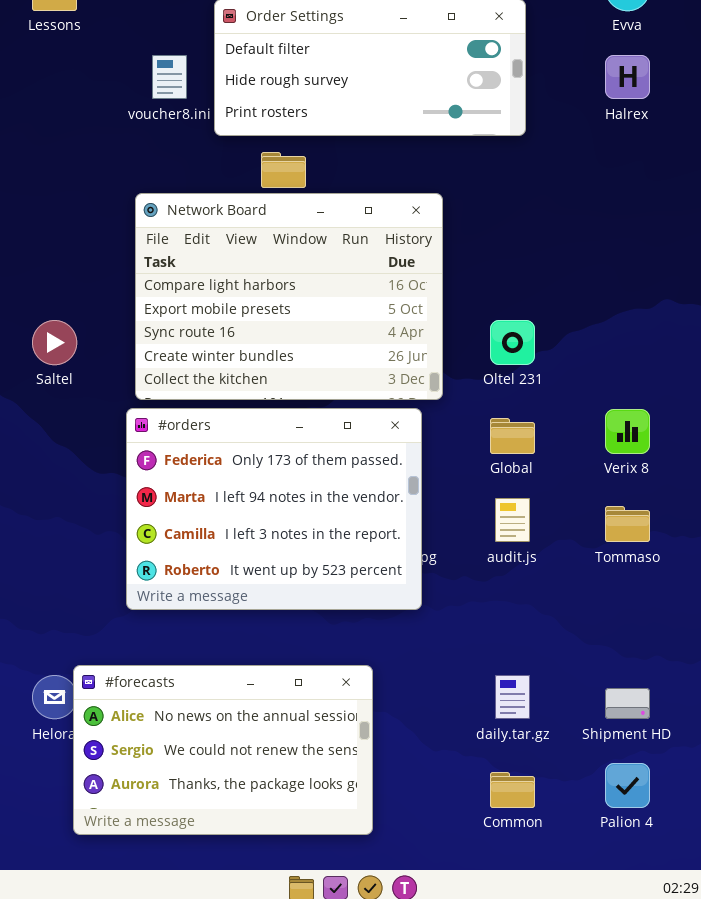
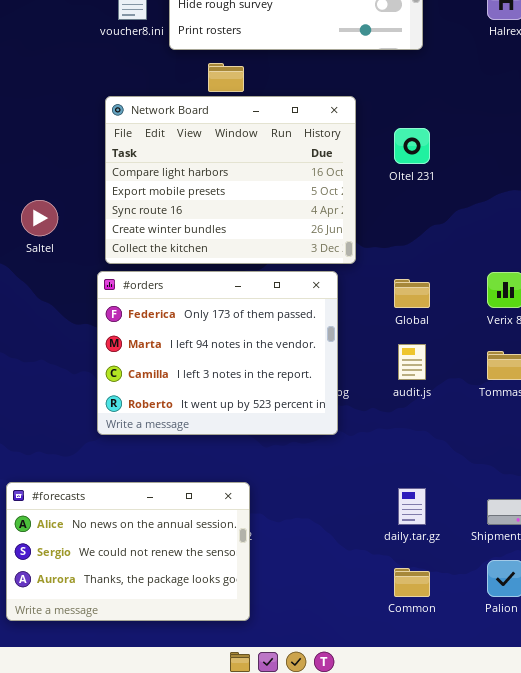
Oltel 231: [490,320,535,365] -> [394,128,430,164], moved
#forecasts: [73,665,373,835] -> [6,482,250,621], moved

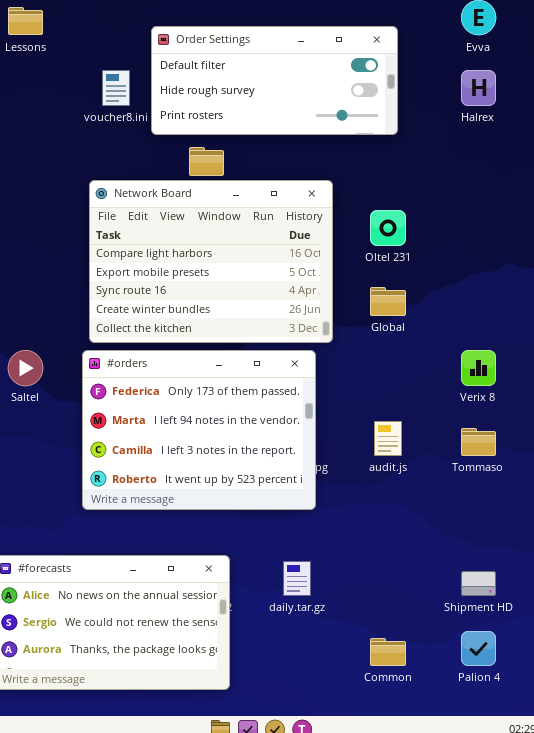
Saltel: [21,200,58,236] -> [8,350,43,386], moved
Global: [394,279,430,308] -> [370,287,406,316], moved
daily.tar.gz: [398,488,426,525] -> [283,561,311,596], moved

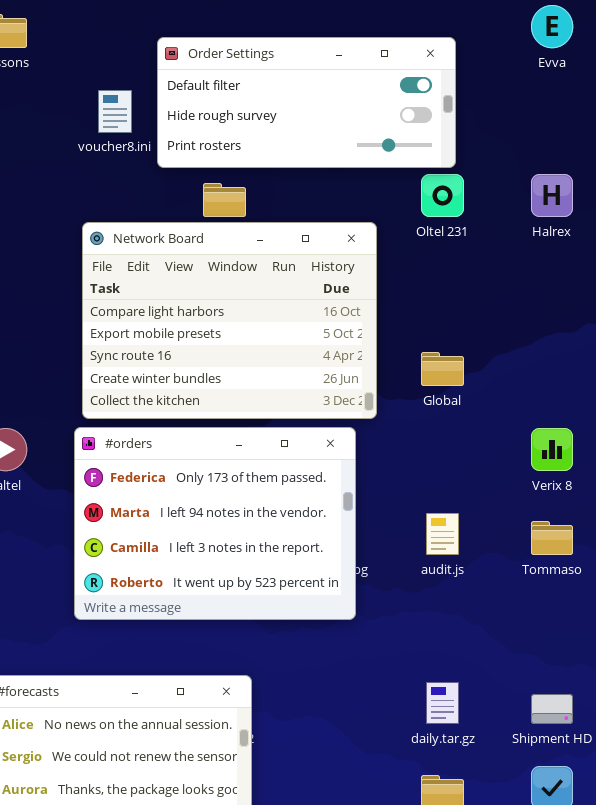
Halrex: [461,70,496,106] -> [531,174,573,217], moved
Oltel 231: [370,210,406,246] -> [421,174,464,217], moved
daily.tar.gz: [283,561,311,596] -> [426,682,459,724], moved

